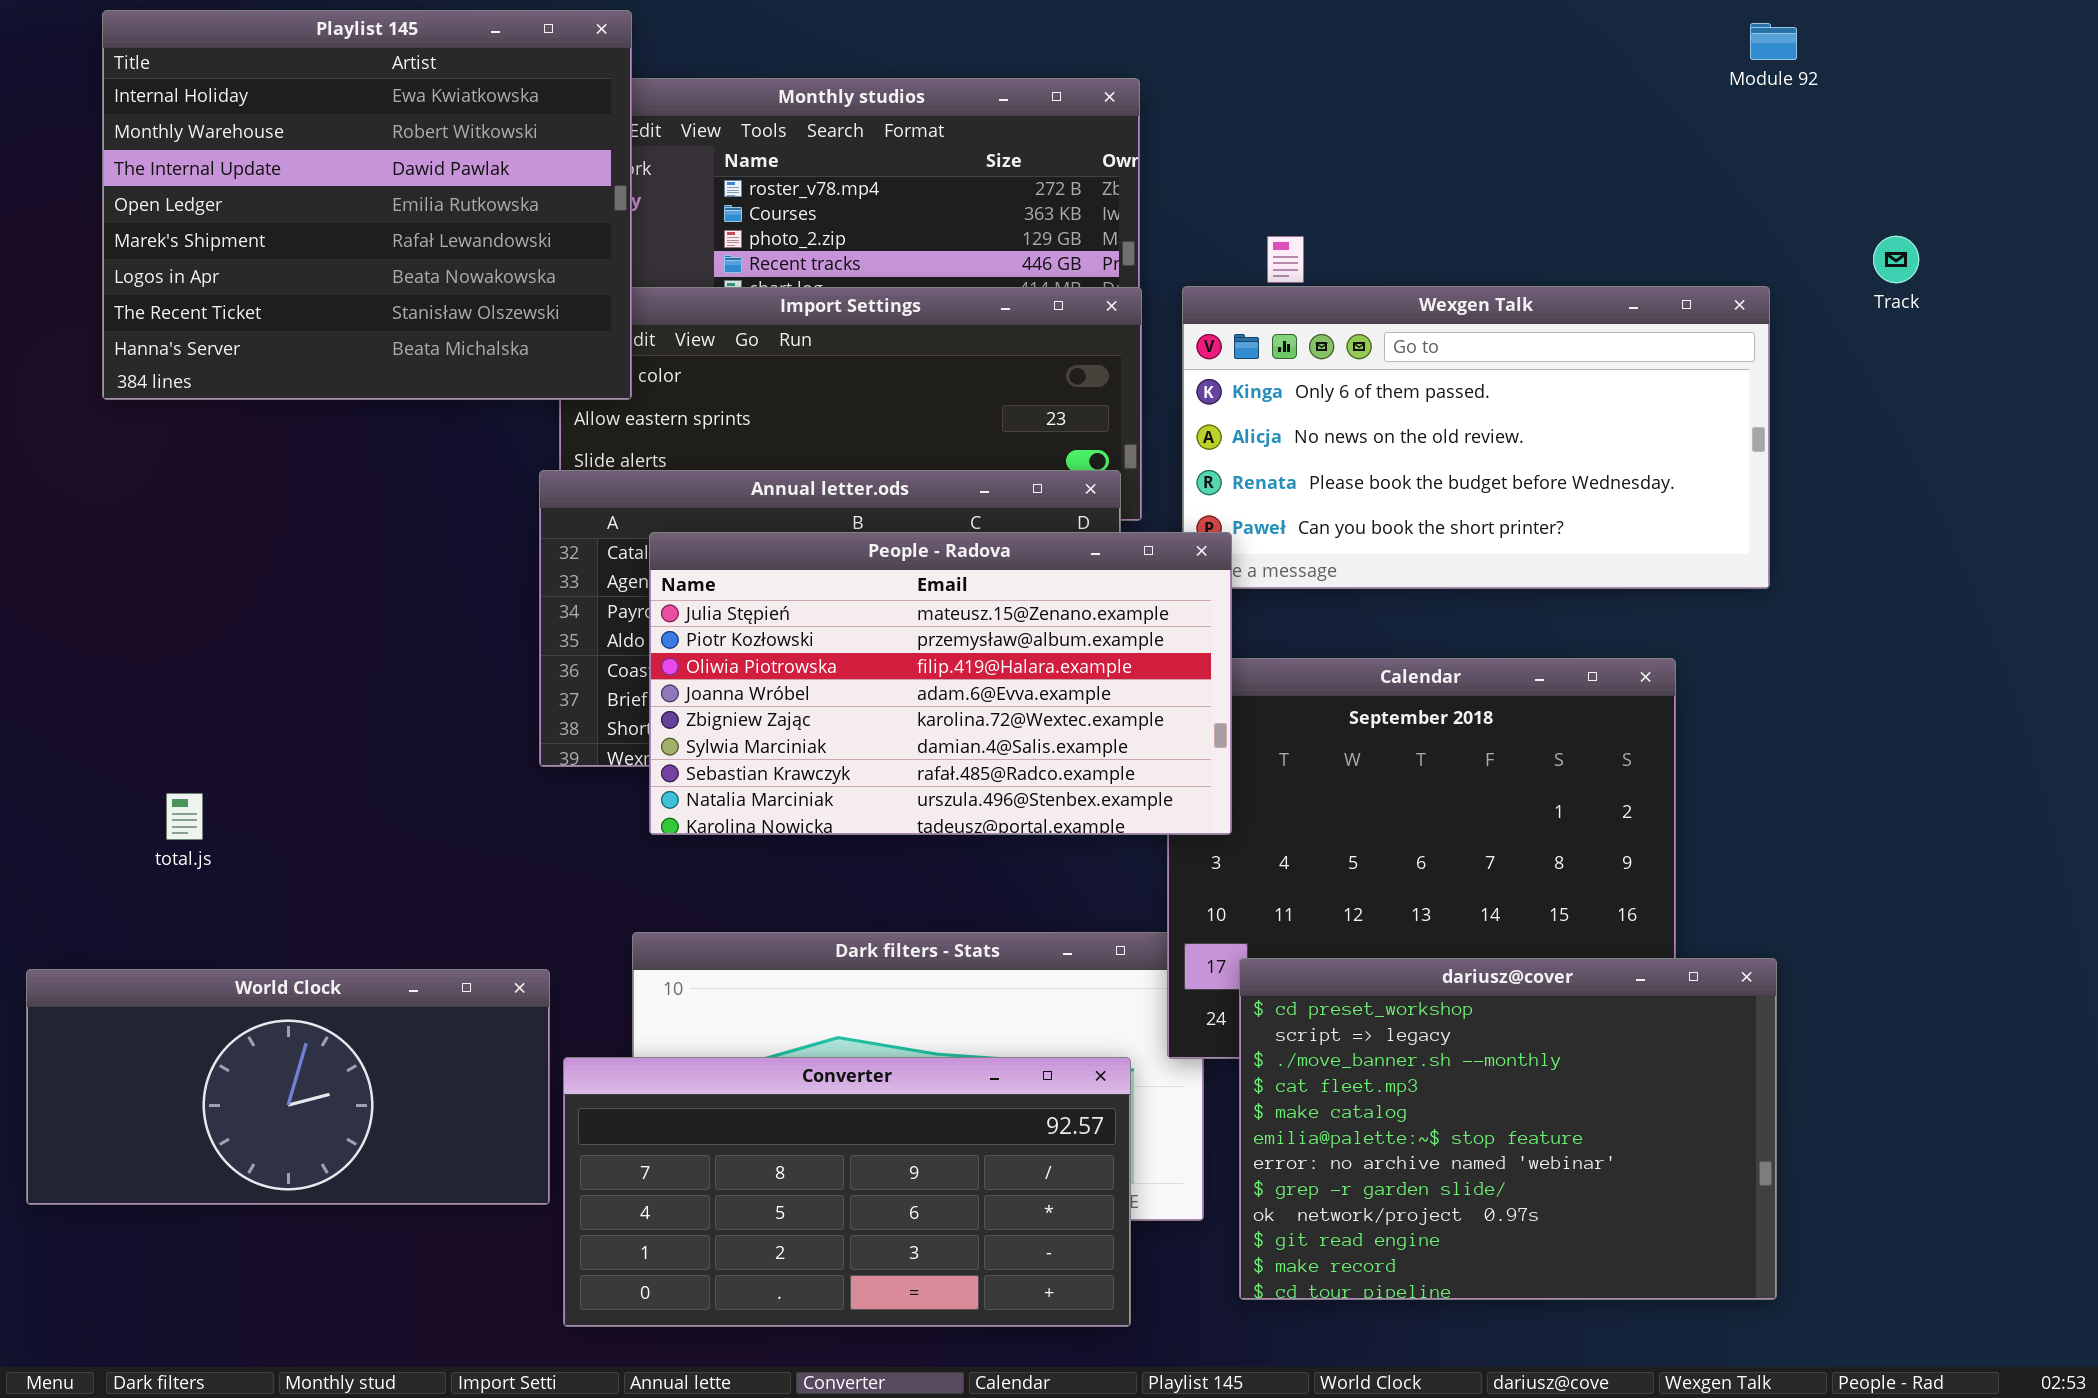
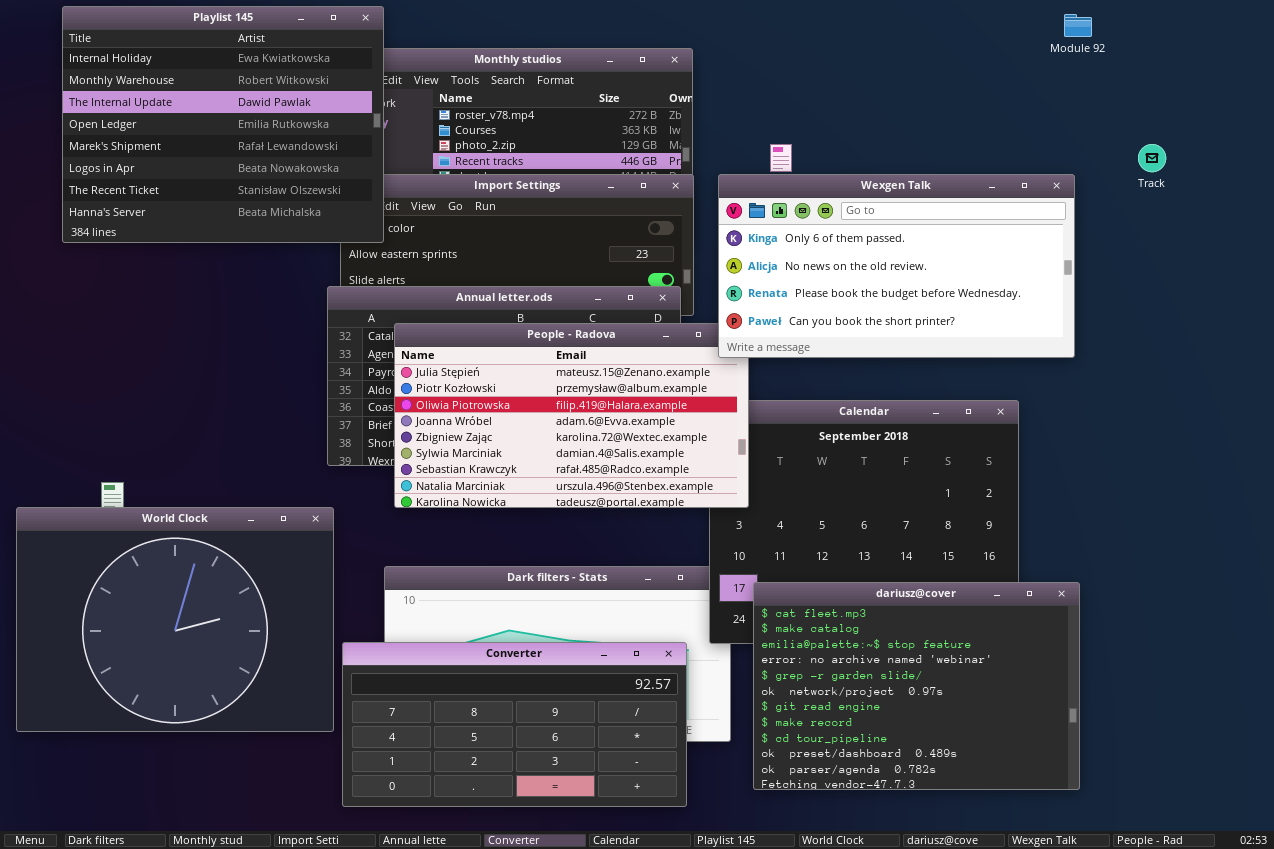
Wexgen Talk: [1182,286,1770,589] -> [718,174,1075,358], raised
dariusz@cover: [1239,958,1777,1300] -> [753,582,1080,790], scrolled down 3 rows
World Clock: [26,969,550,1205] -> [16,507,334,732], resized

